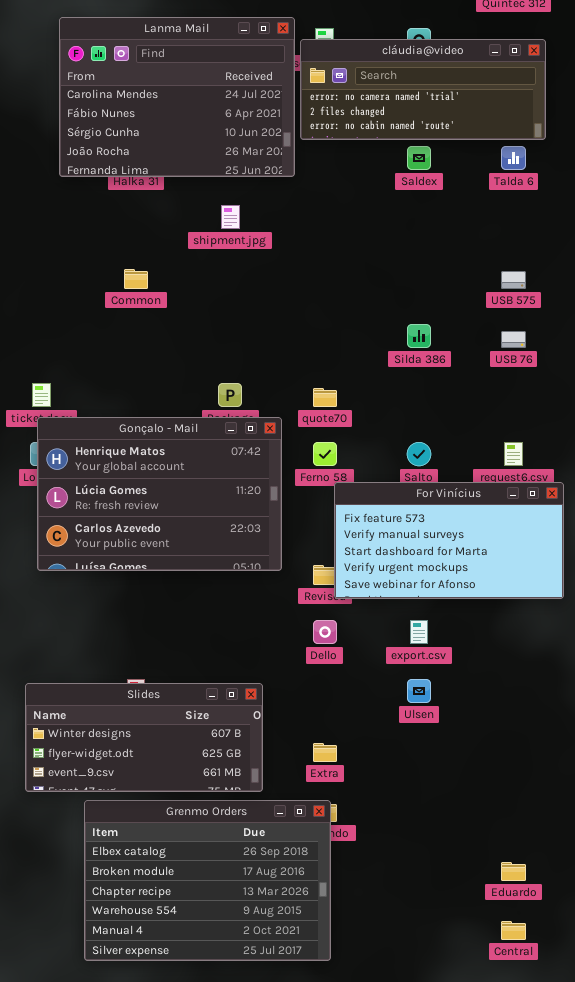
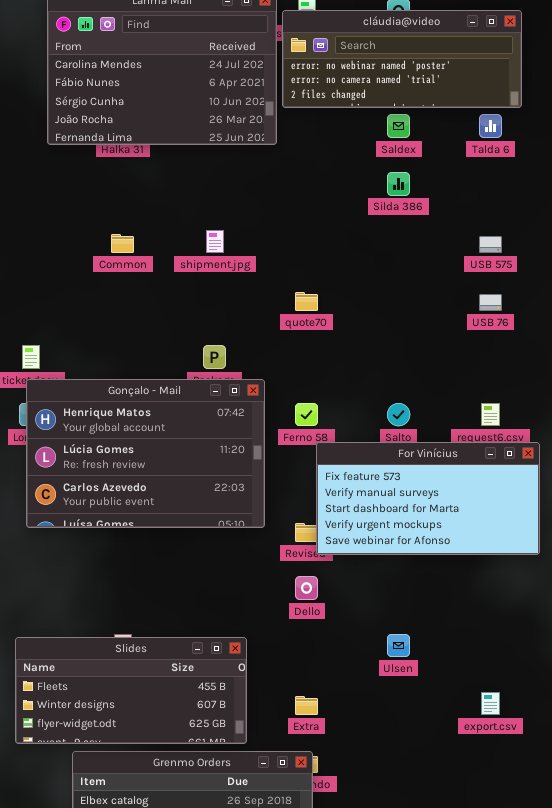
cláudia@video: [300,39,546,140] -> [282,10,522,108], scrolled up 1 row
shipment.jpg: [221,205,240,229] -> [206,230,224,253], moved
Silda 386: [407,324,431,348] -> [387,172,410,196], moved
quote70: [313,388,337,407] -> [295,292,318,311], moved
export.csv: [410,620,428,644] -> [481,692,500,715], moved
Slides: [25,683,263,792] -> [15,637,247,744], scrolled up 1 row

